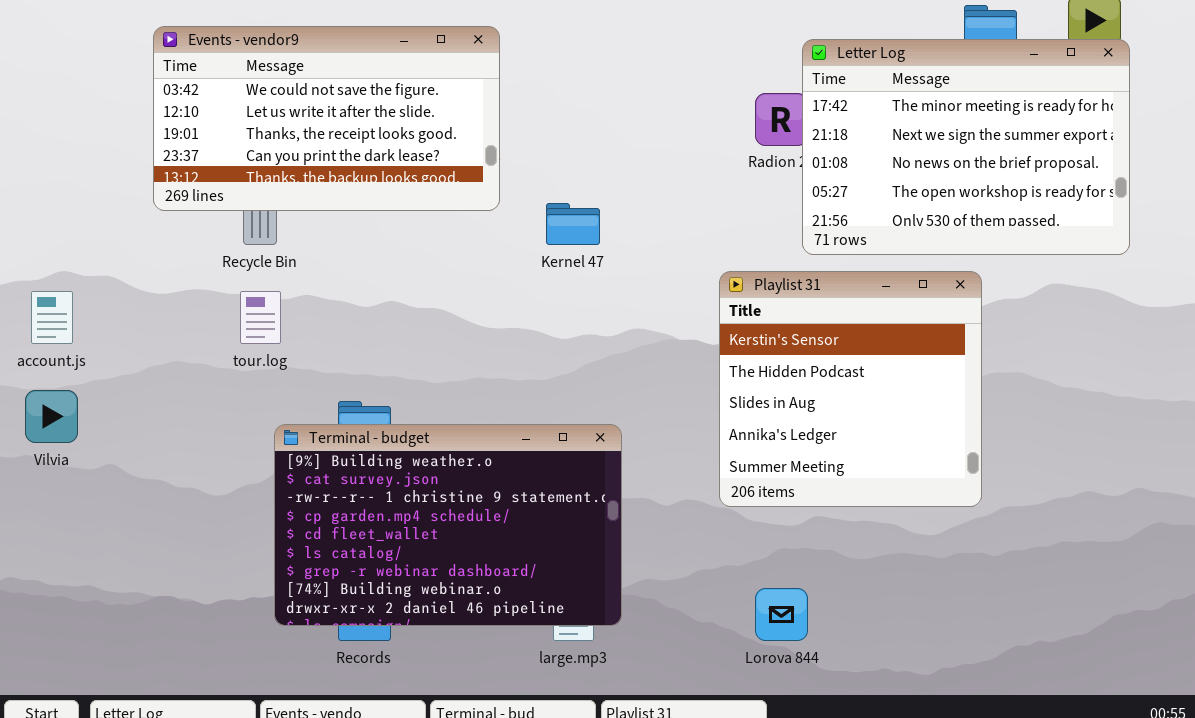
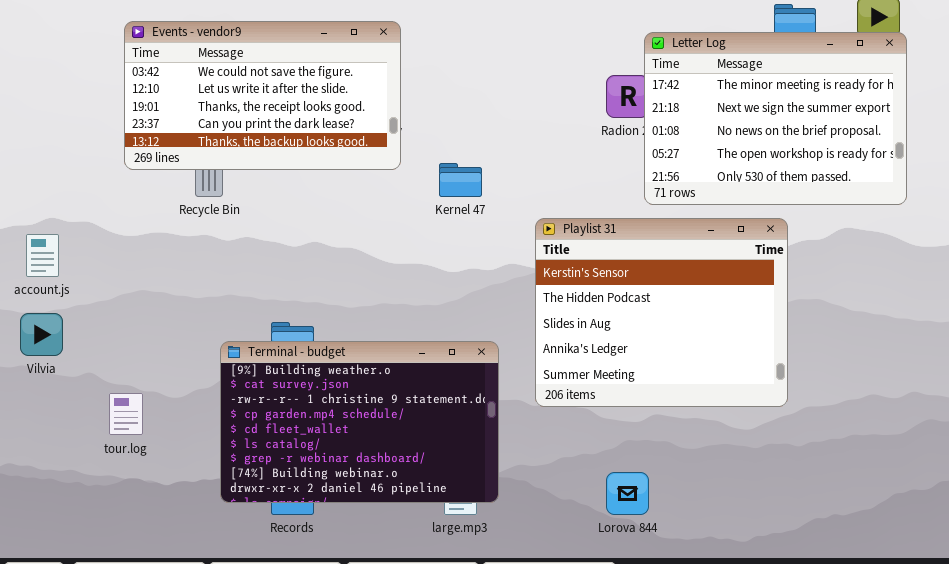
Playlist 31: [719,271,982,507] -> [535,218,788,407], resized
tour.log: [240,291,281,344] -> [109,393,143,435], moved

